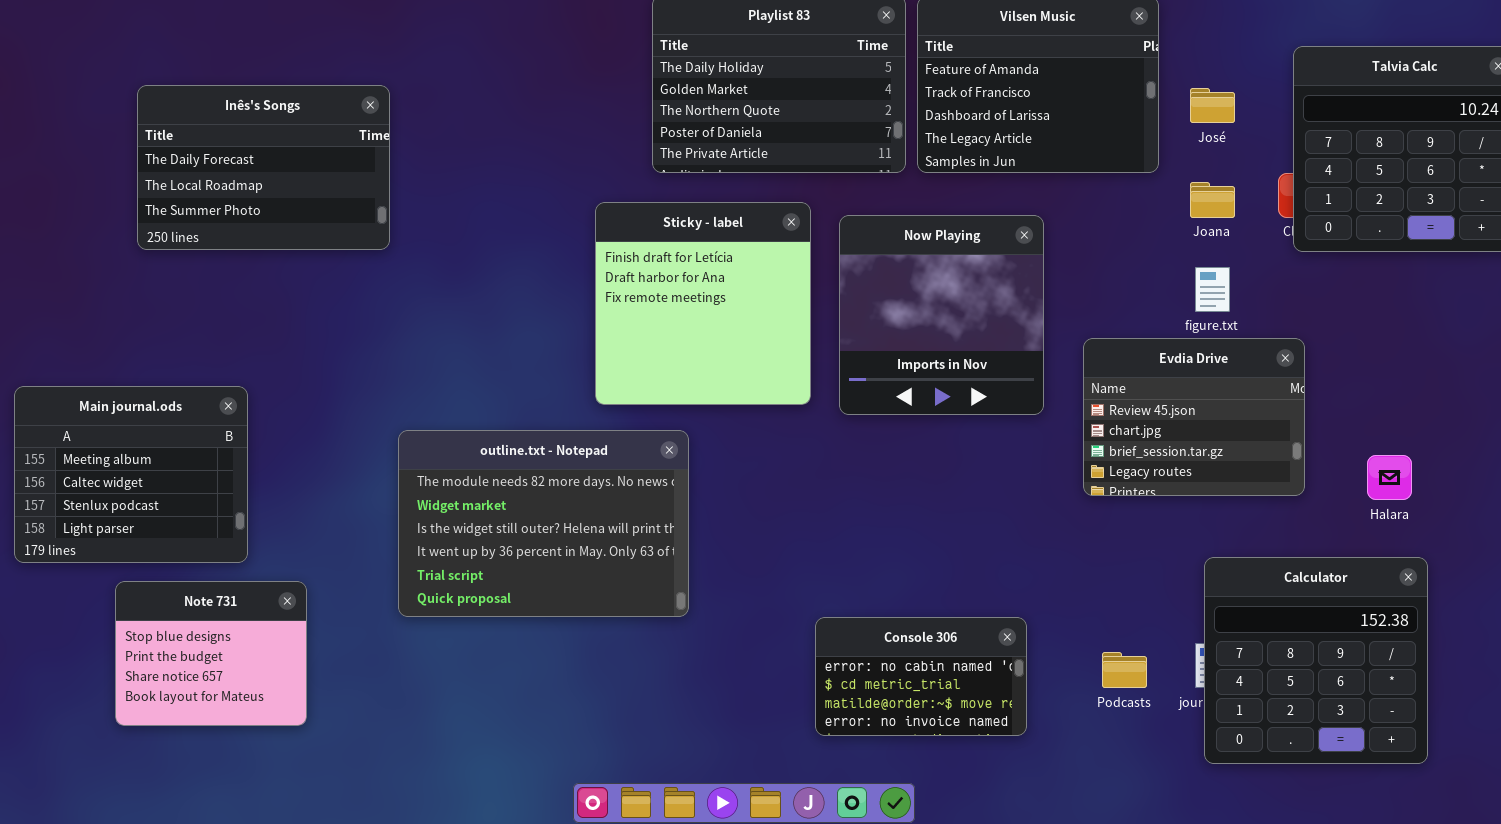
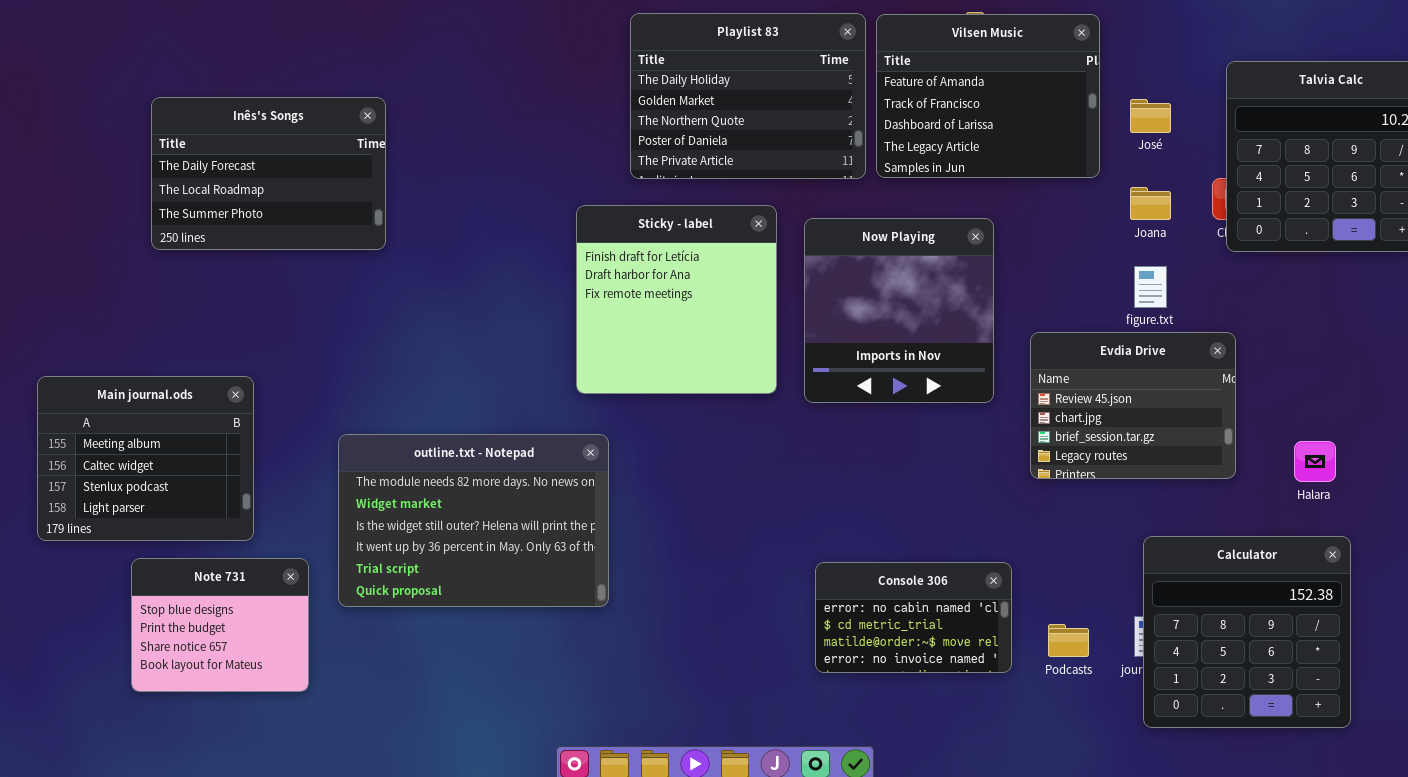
outline.txt - Notepad: [398,430,689,617] -> [338,434,609,607], moved
Console 306: [815,617,1027,736] -> [815,562,1012,673], moved

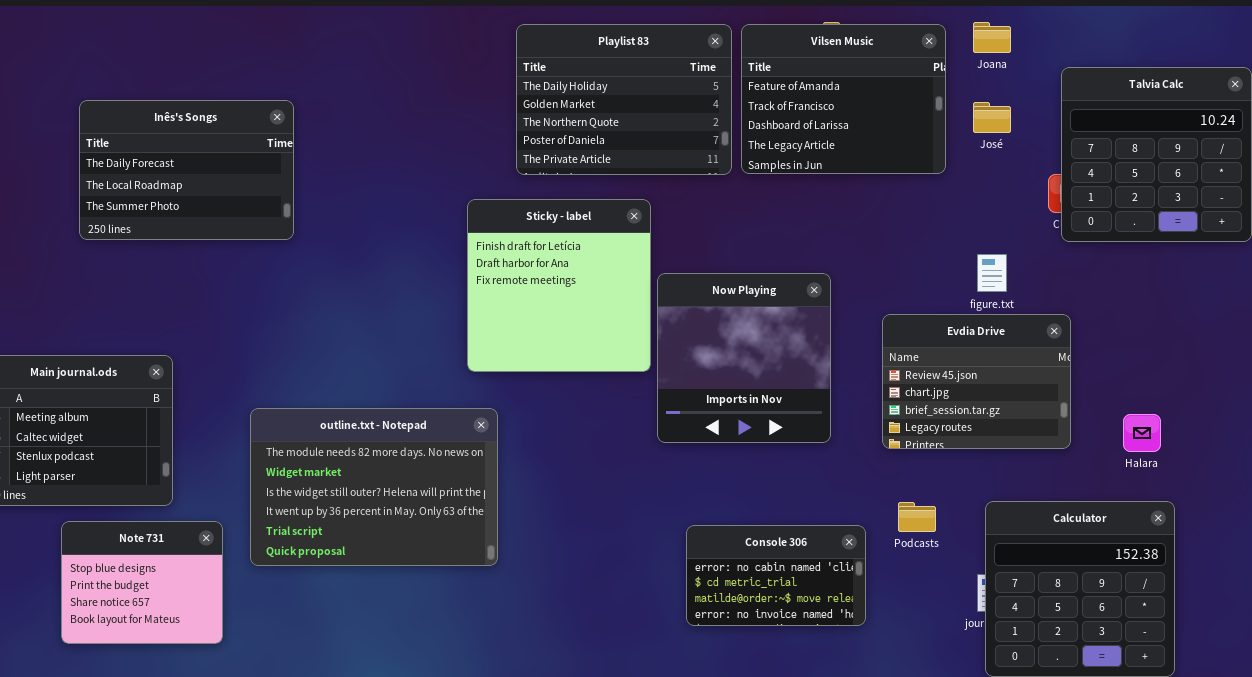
Joana: [1130,187,1171,220] -> [973,22,1011,53], moved
Now Playing: [804,218,994,403] -> [657,273,831,443], moved
Podcasts: [1048,624,1089,657] -> [898,502,936,532], moved

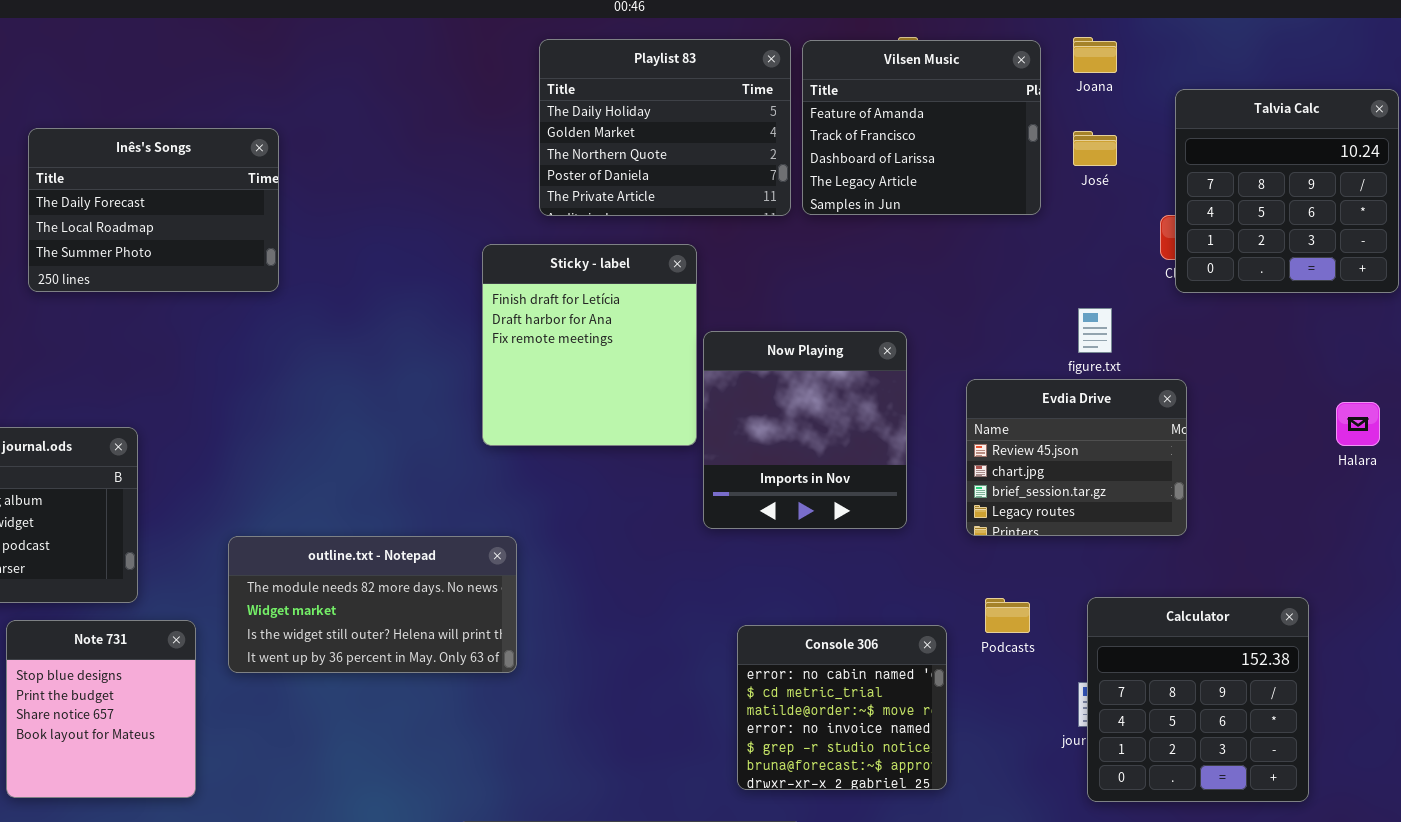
outline.txt - Notepad: [250,408,498,566] -> [228,536,517,673], resized
Halara: [1123,414,1161,452] -> [1336,402,1380,446], moved
Note 731: [61,521,223,644] -> [6,620,196,798], resized
Console 306: [686,525,866,626] -> [737,625,947,790], resized

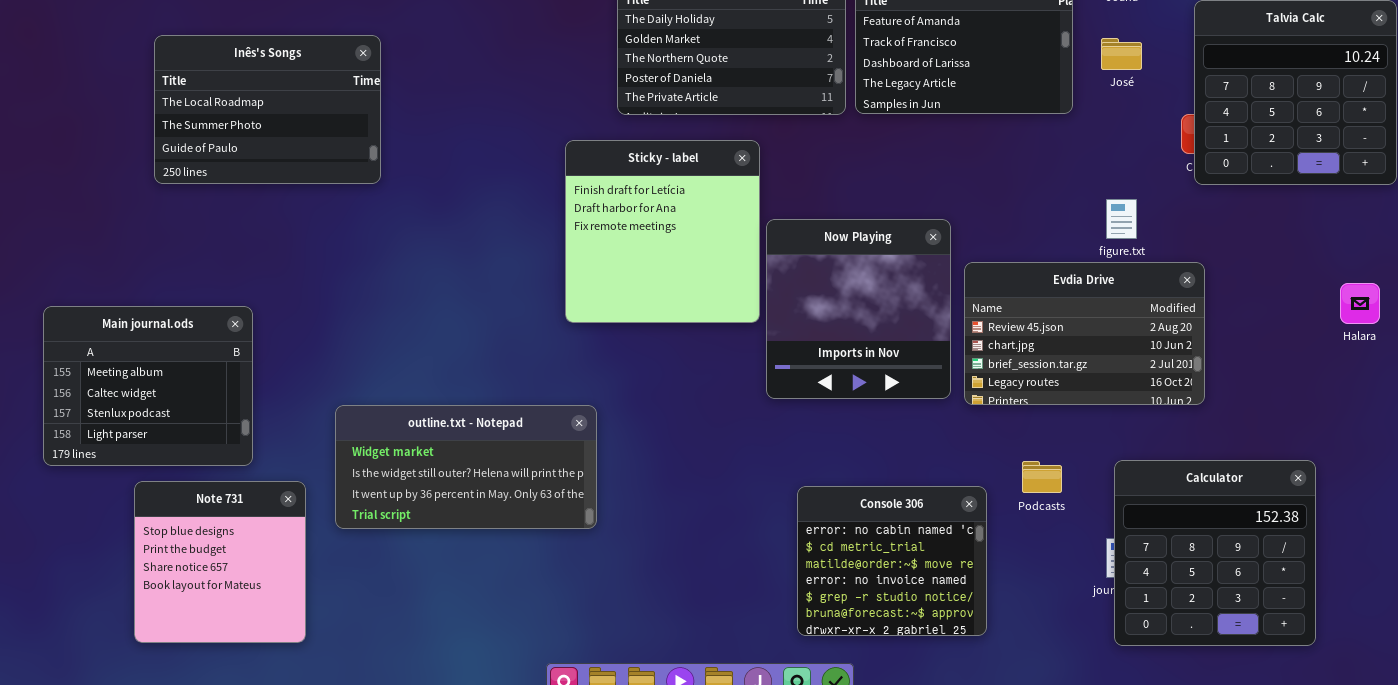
Inês's Songs: [28,128,279,292] -> [154,35,381,184], scrolled down 1 row
Evdia Drive: [966,379,1187,536] -> [964,262,1205,405], resized
outline.txt - Notepad: [228,536,517,673] -> [335,405,597,529], scrolled down 1 row

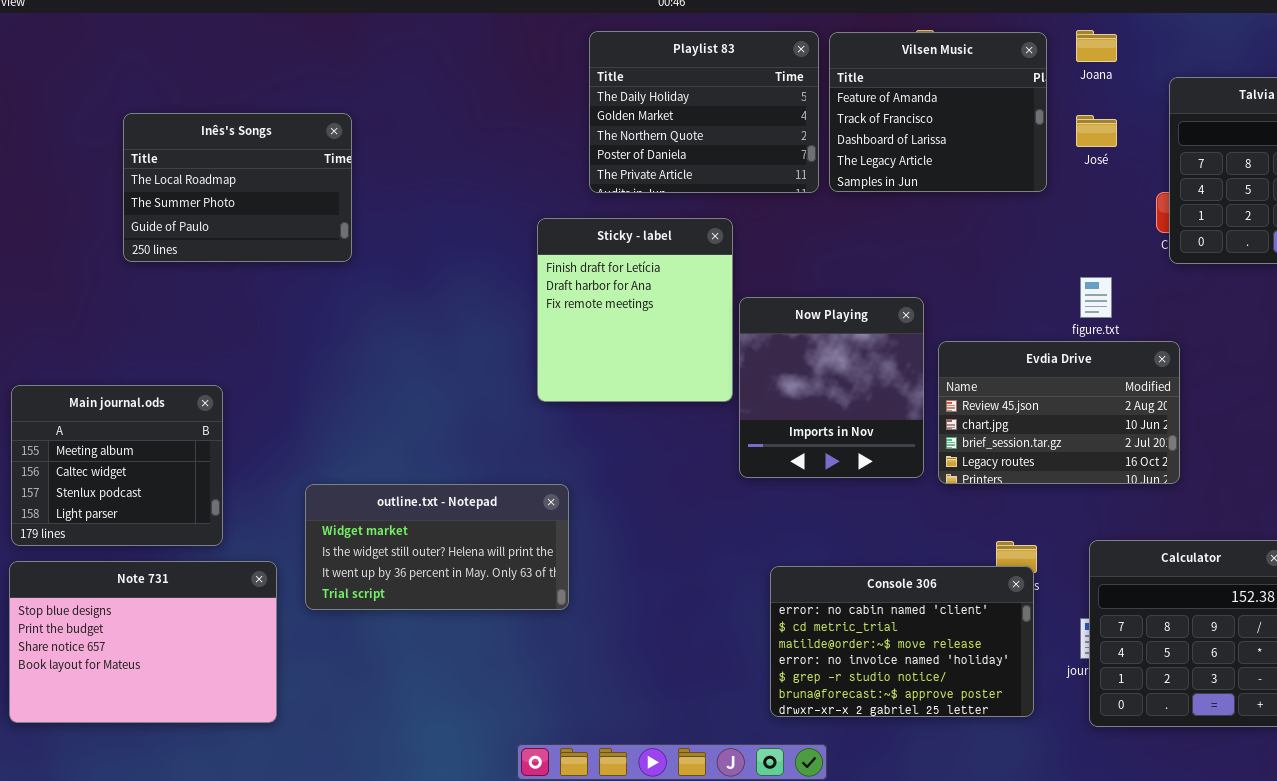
Note 731: [134,481,306,643] -> [9,561,277,723], resized
Console 306: [797,486,987,636] -> [770,566,1034,717], resized

